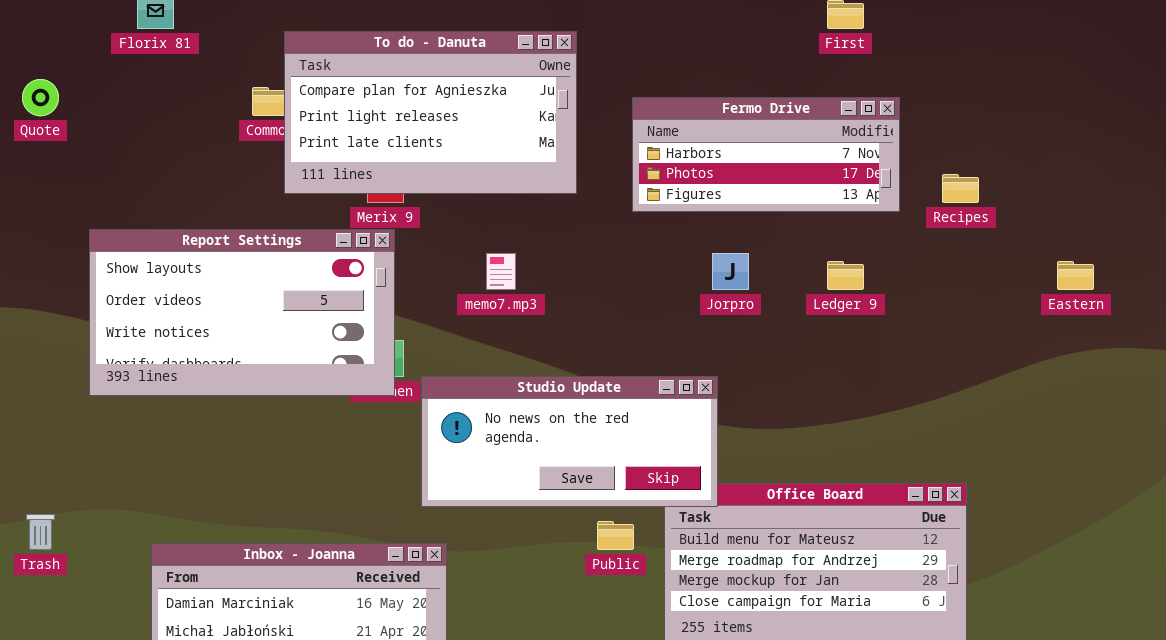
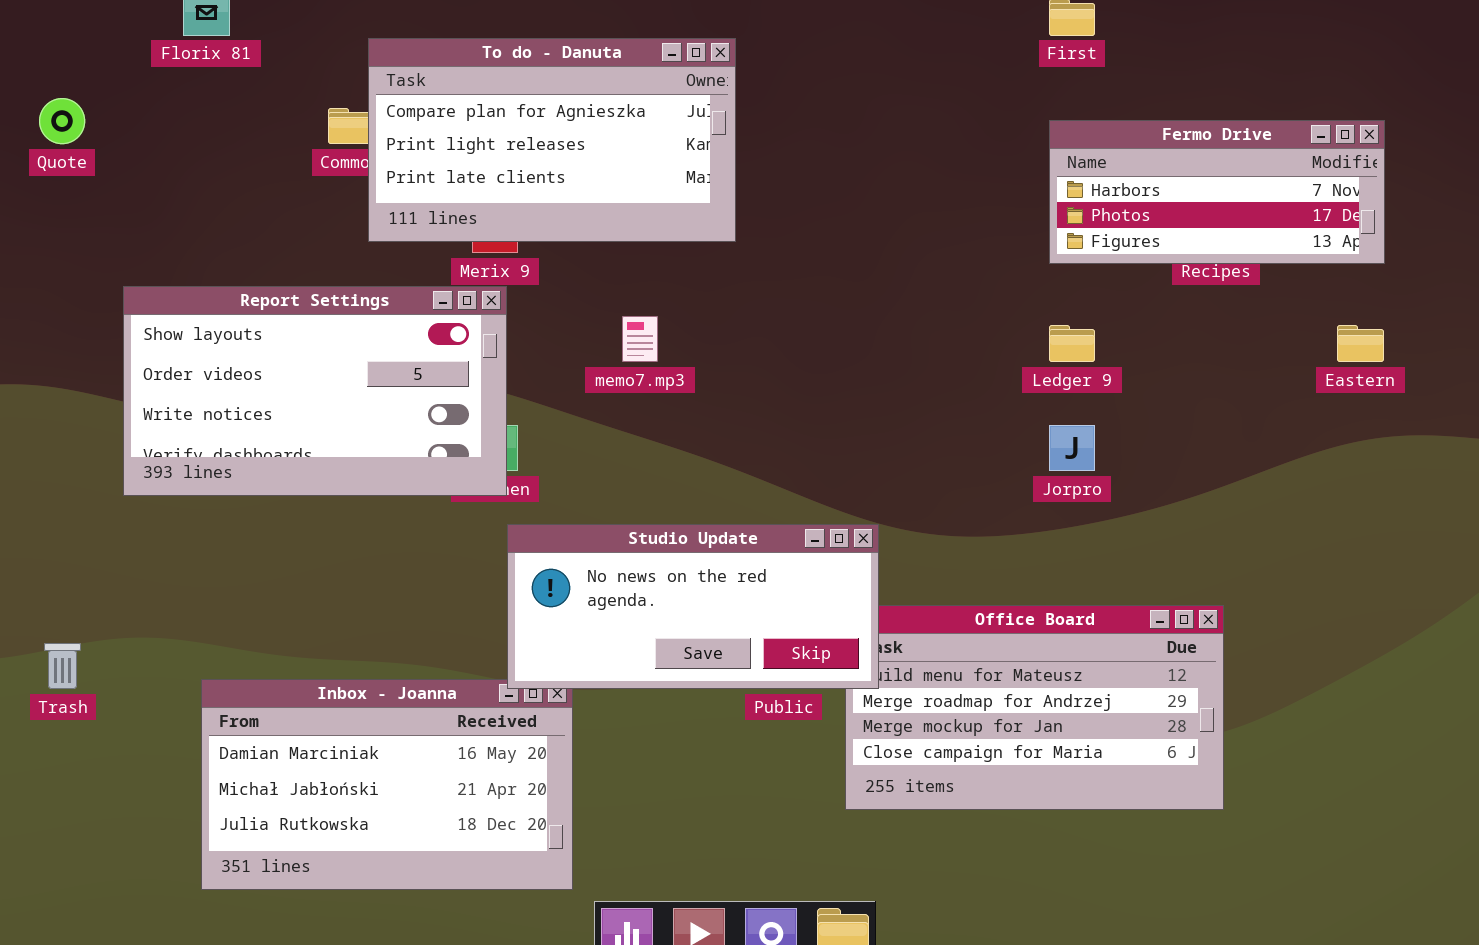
Fermo Drive: [632,97,900,212] -> [1049,120,1385,264], moved
Jorpro: [712,253,749,290] -> [1049,425,1095,471], moved
Studio Update: [421,376,718,507] -> [507,524,879,689], moved

